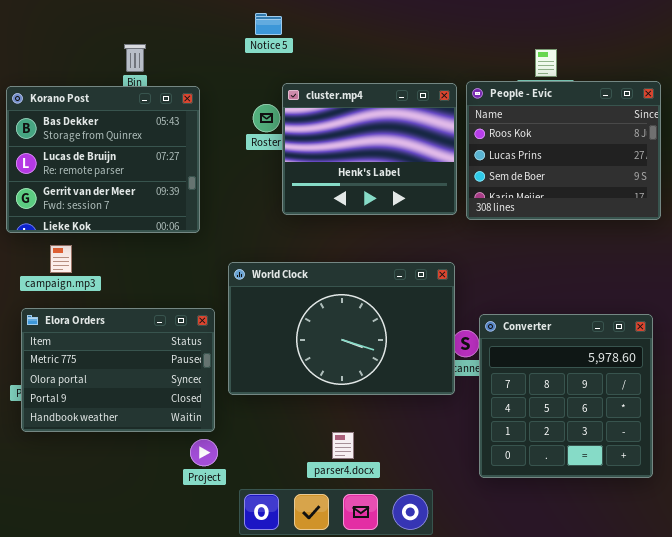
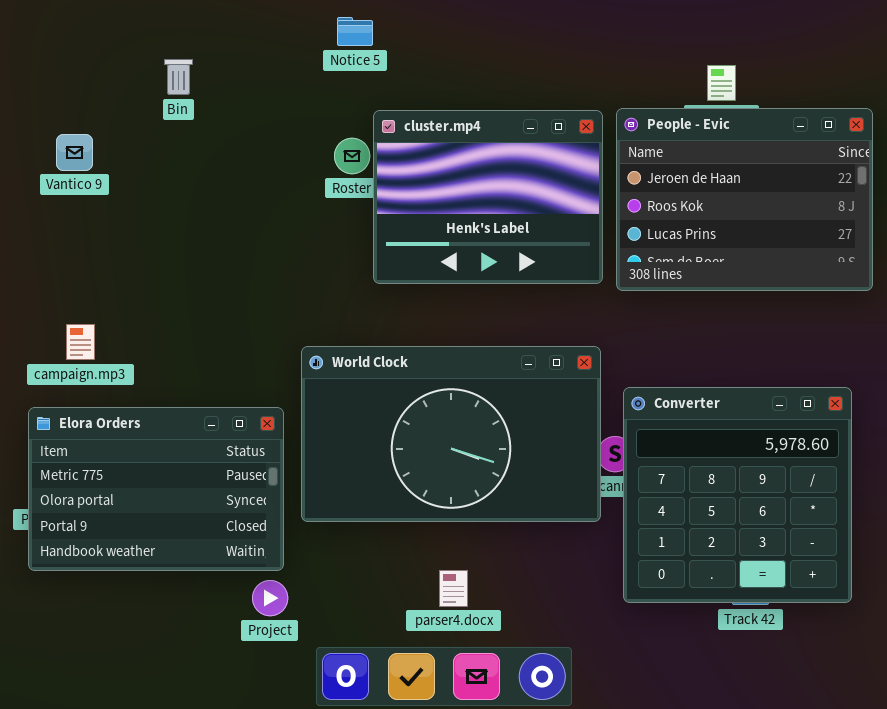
People - Evic: [466,81,661,220] -> [616,108,873,291], scrolled up 1 row
Korano Post: [6,86,200,233] -> none, closed
Converter: [479,314,653,478] -> [623,387,852,603], moved

